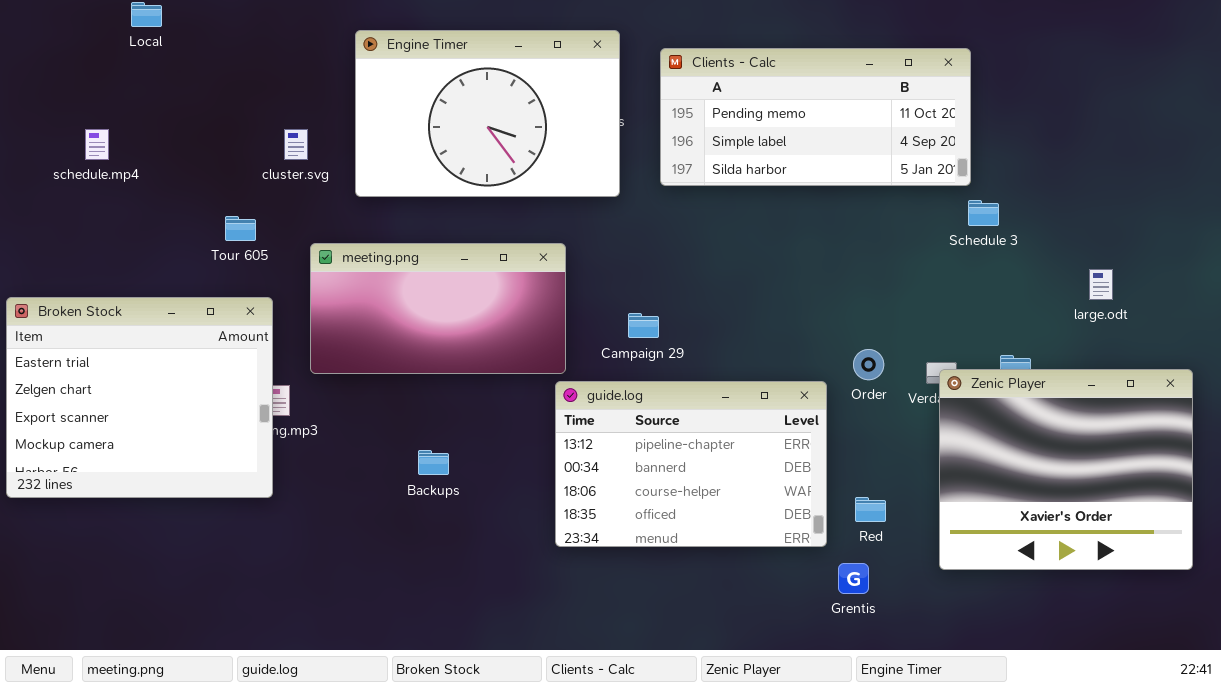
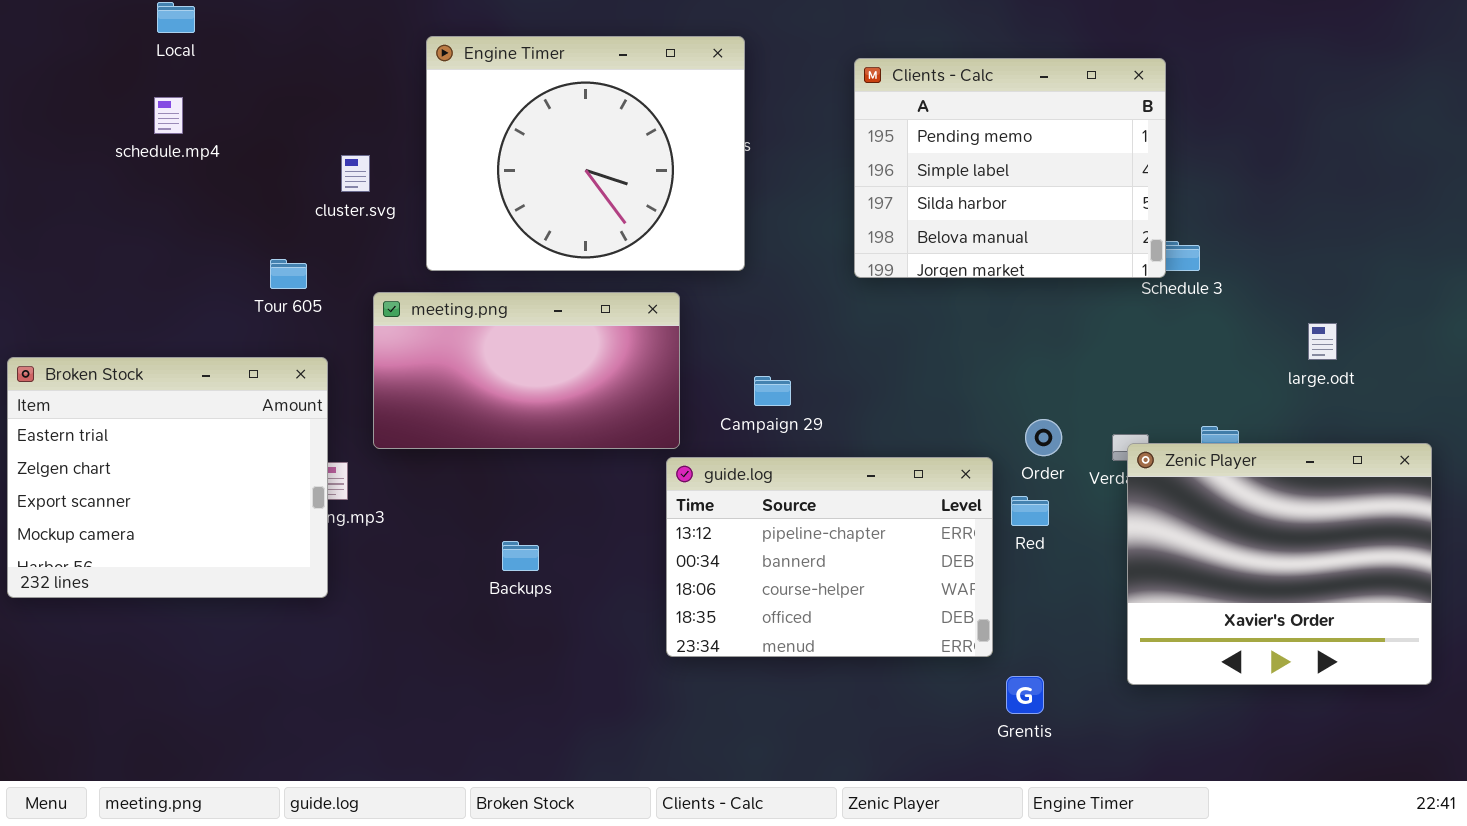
Engine Timer: [355,30,620,197] -> [426,36,745,271], resized
Clients - Calc: [660,48,971,186] -> [854,58,1166,278], resized
schedule.mp4: [85,129,109,160] -> [154,97,183,134], moved
Red: [855,497,886,522] -> [1011,496,1049,526], moved

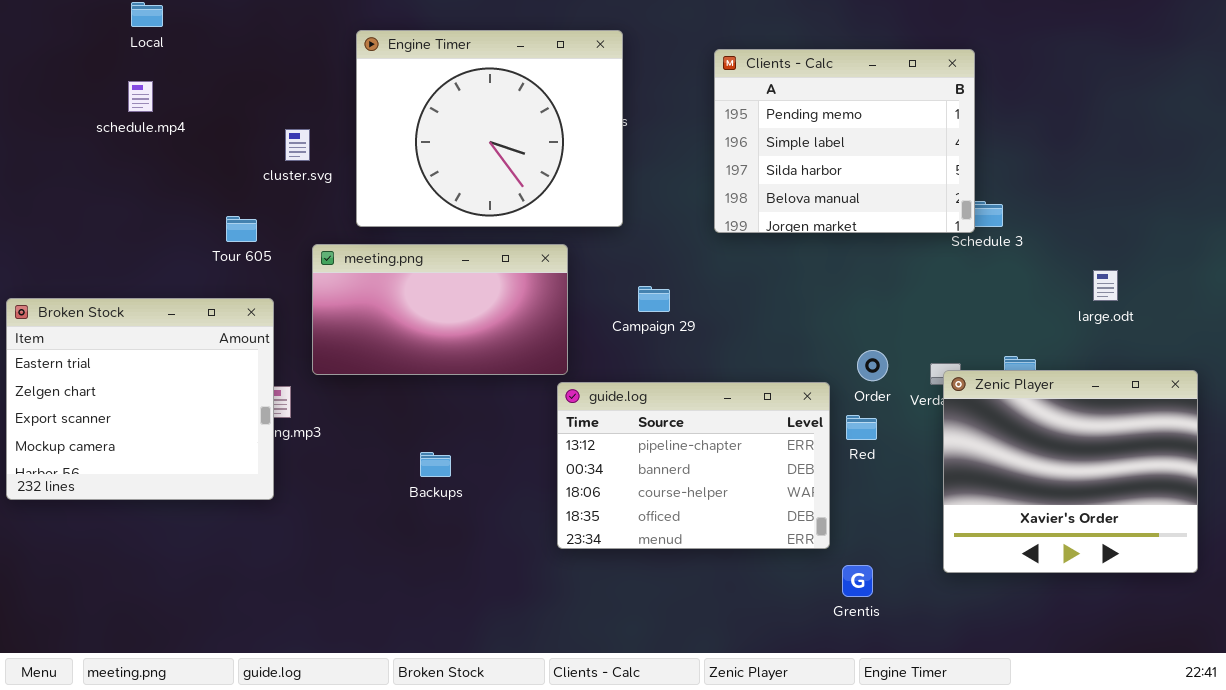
Campaign 29: [754,376,791,406] -> [638,286,670,312], moved

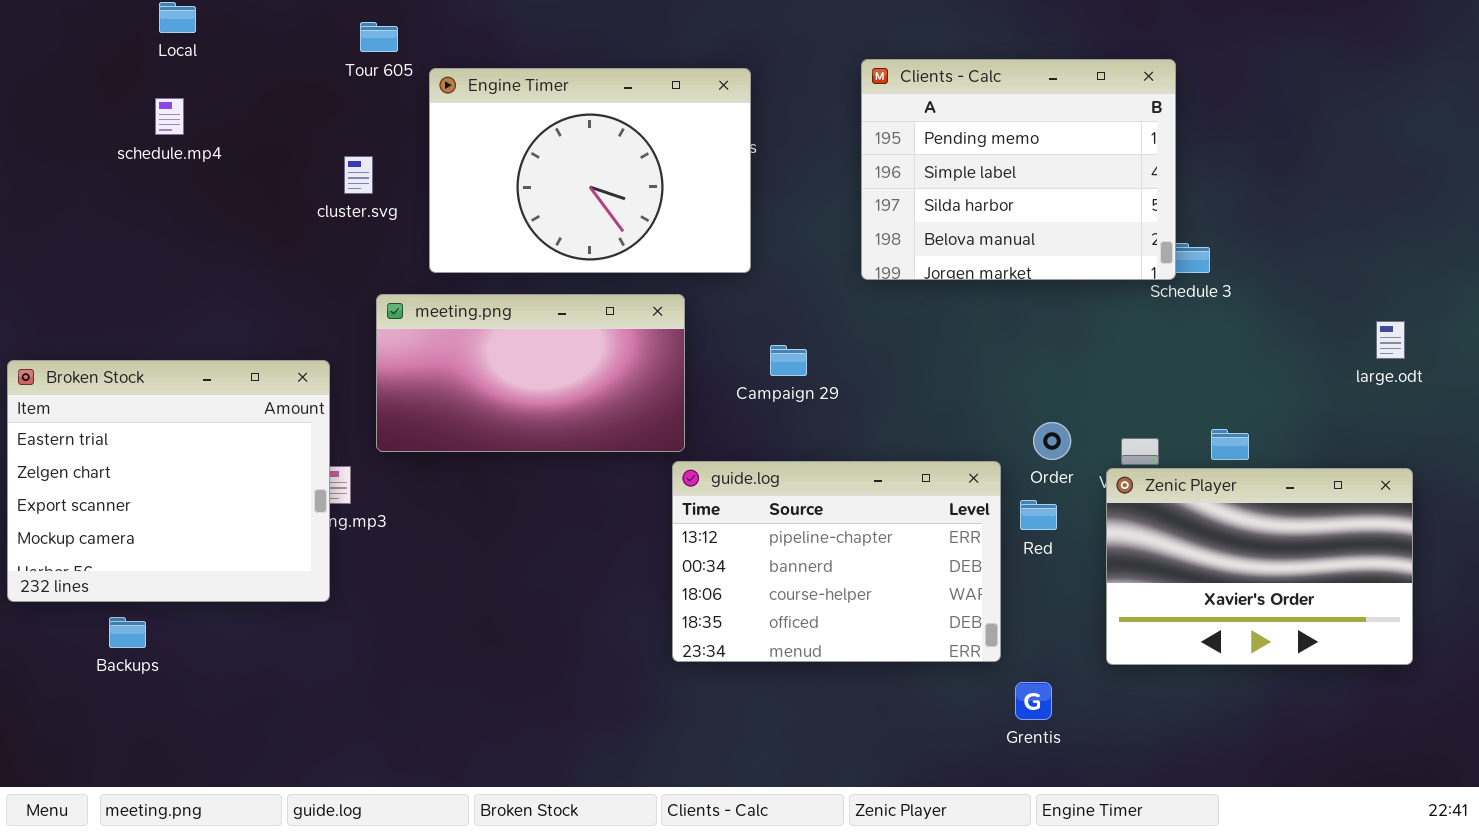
Engine Timer: [356,30,623,227] -> [429,68,751,273], resized
Tour 605: [226,216,257,242] -> [360,22,398,52], moved
large.odt: [1093,270,1118,301] -> [1376,321,1405,359], moved
Zenic Player: [943,370,1198,573] -> [1106,468,1413,665], moved, resized
Backups: [420,452,451,477] -> [109,617,146,648], moved

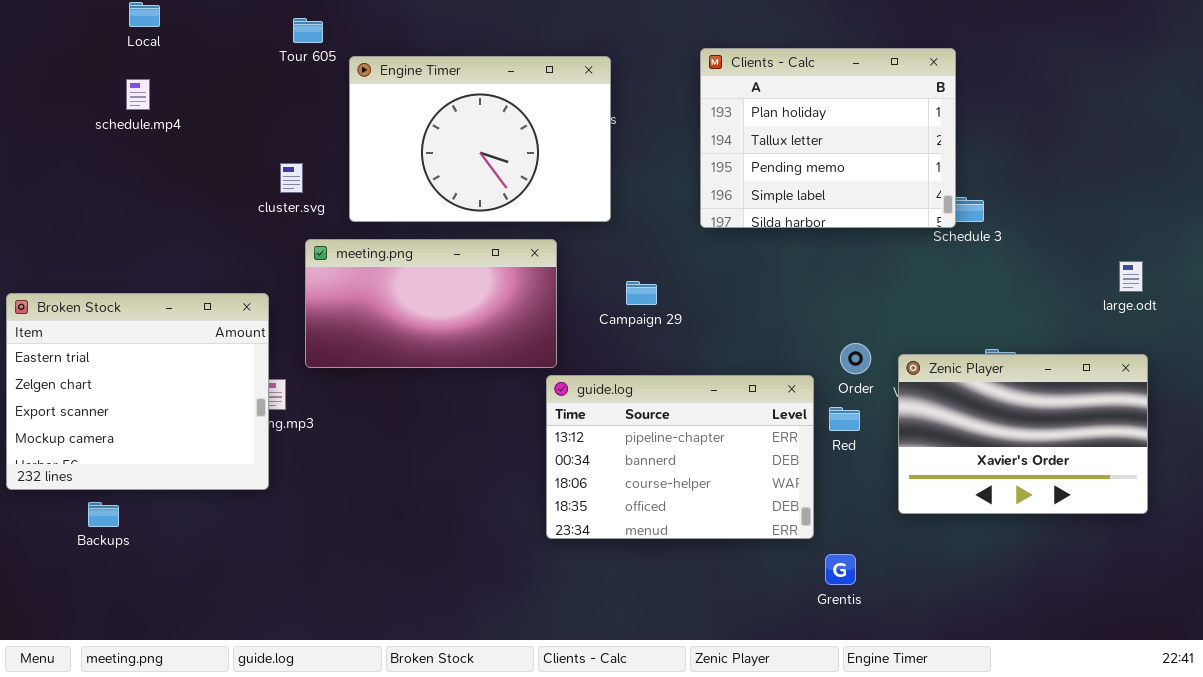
Clients - Calc: [861,59,1176,280] -> [700,48,956,228], scrolled up 2 rows
cluster.svg: [344,156,373,194] -> [280,163,303,193], moved
Zenic Player: [1106,468,1413,665] -> [898,354,1148,514], moved

